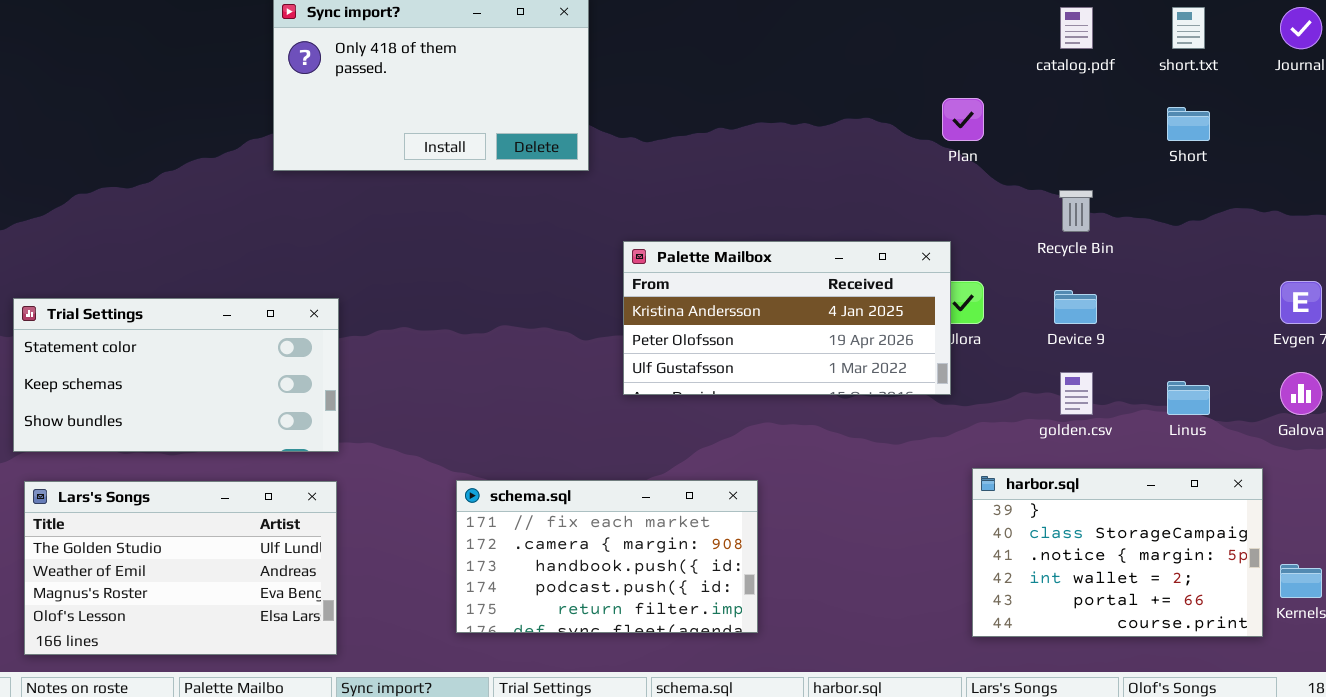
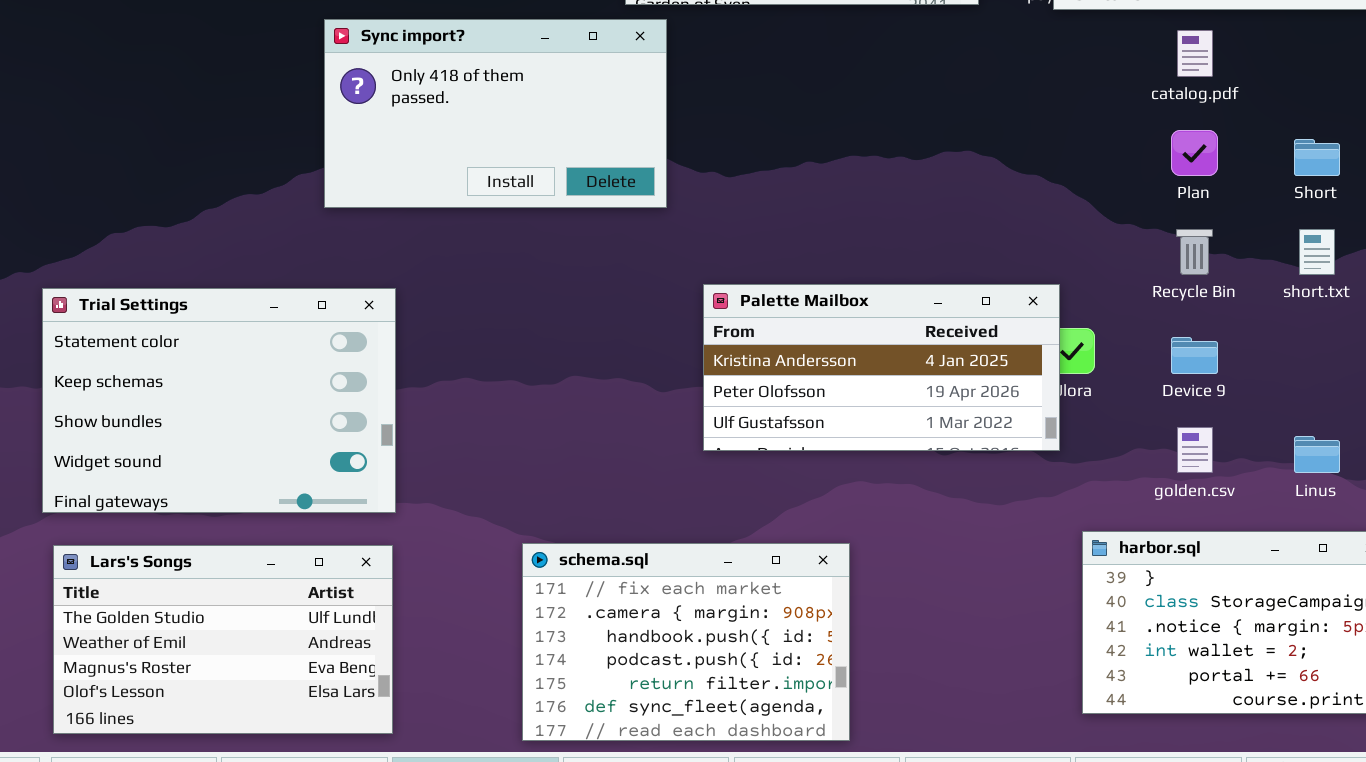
short.txt: [1172,7,1205,49] -> [1299,229,1335,275], moved
Plan: [942,98,984,141] -> [1171,130,1218,176], moved
Trial Settings: [13,298,339,452] -> [42,288,396,513], resized
schema.sql: [456,480,758,633] -> [522,543,850,741], resized

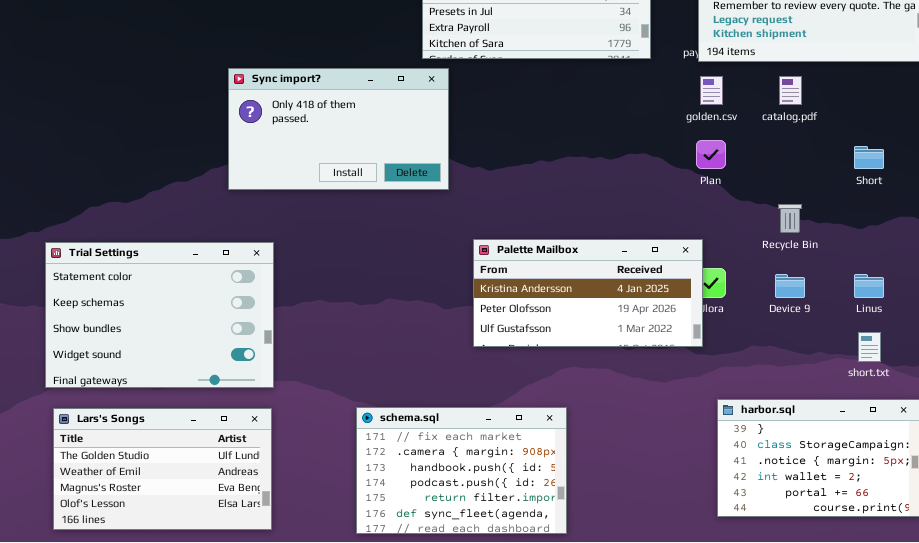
Plan: [1171,130,1218,176] -> [696,140,726,169], moved
short.txt: [1299,229,1335,275] -> [858,332,881,362], moved
golden.csv: [1177,427,1213,473] -> [700,76,723,105], moved
Linus: [1294,436,1340,473] -> [854,274,884,298], moved

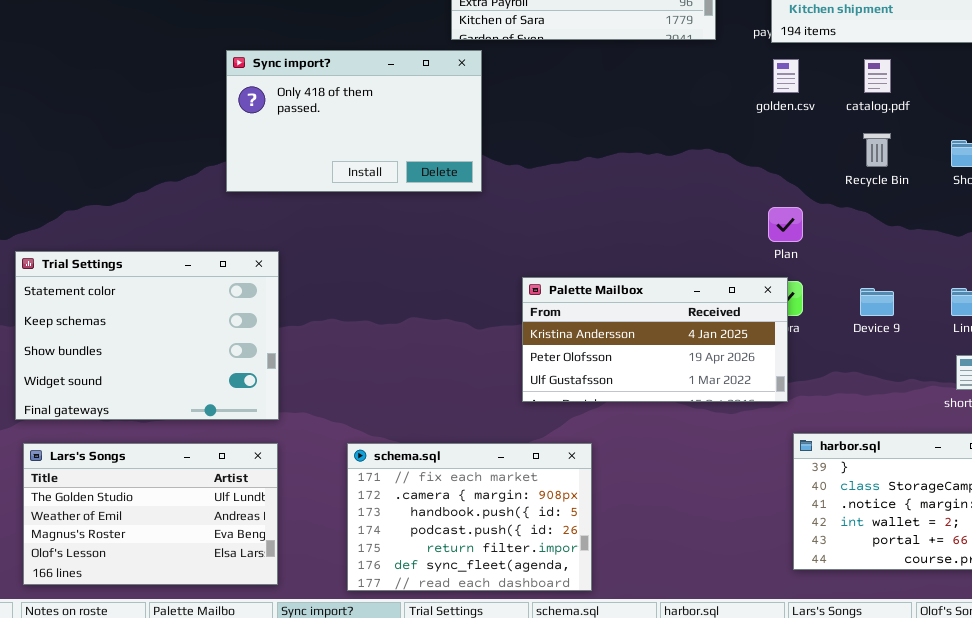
Plan: [696,140,726,169] -> [768,207,803,242], moved
Recycle Bin: [778,204,802,233] -> [863,133,891,167], moved
Palette Mailbox: [473,239,703,347] -> [522,277,788,402], moved
schema.sql: [356,407,567,534] -> [347,443,592,591], moved

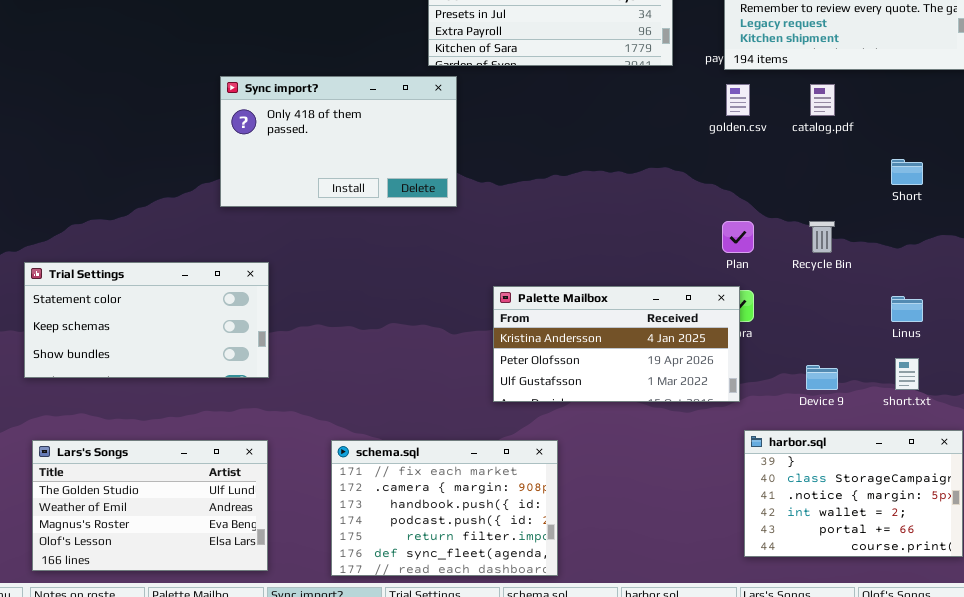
Recycle Bin: [863,133,891,167] -> [809,221,835,253], moved
Trial Settings: [15,251,279,420] -> [24,262,269,378], resized
Device 9: [860,288,894,316] -> [806,365,838,390], moved

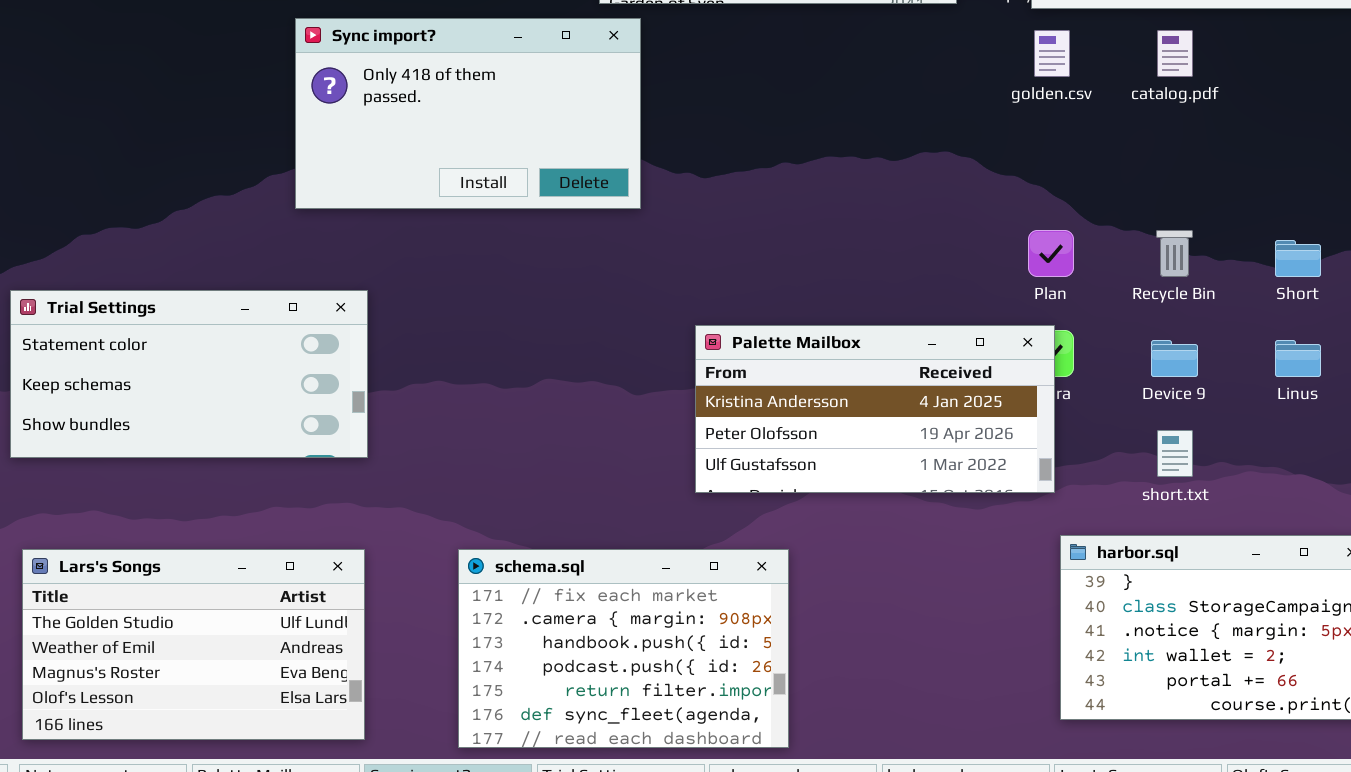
Short: [891,159,923,185] -> [1275,240,1321,277], moved
short.txt: [895,358,919,390] -> [1157,430,1193,477], moved
Device 9: [806,365,838,390] -> [1151,340,1198,377], moved

